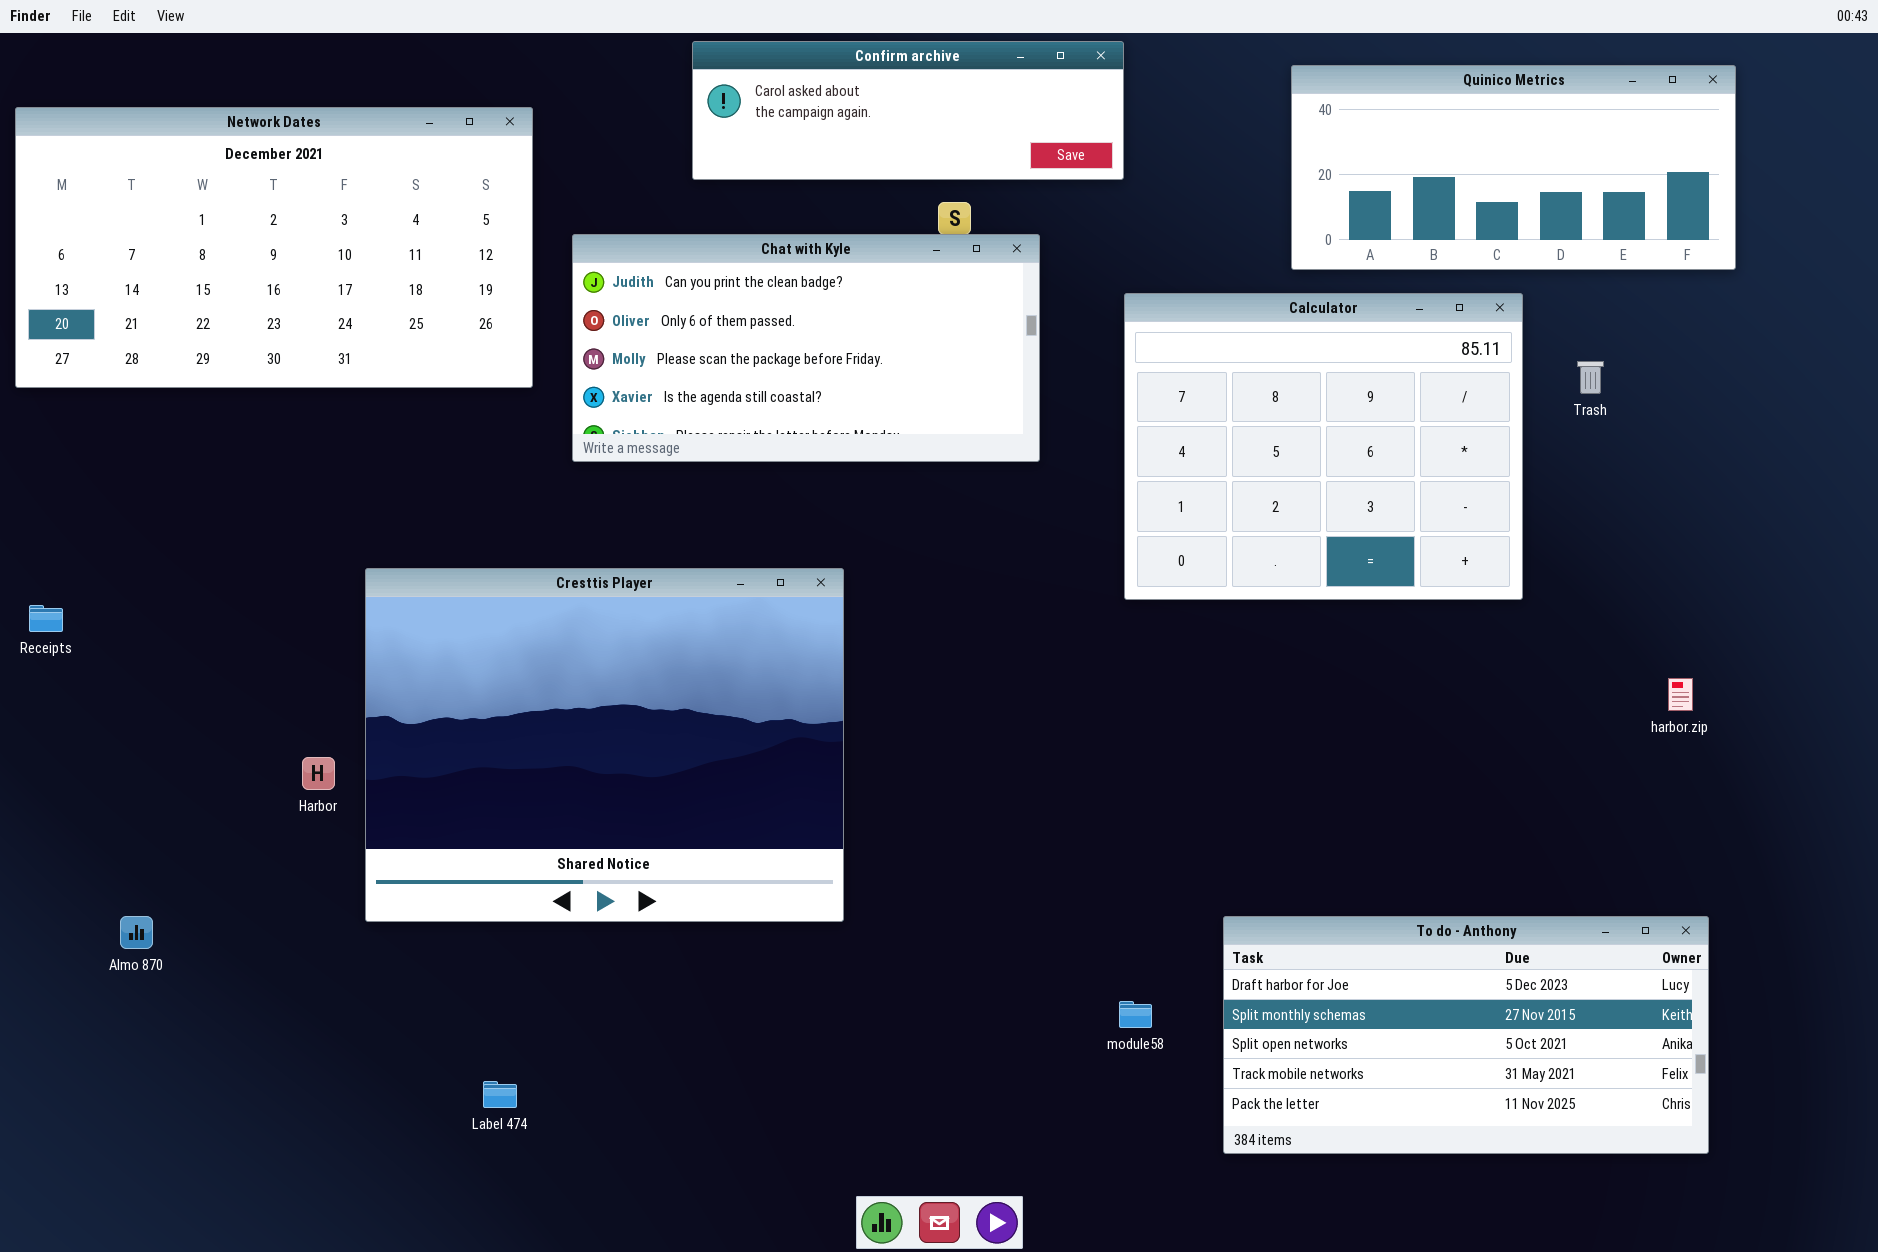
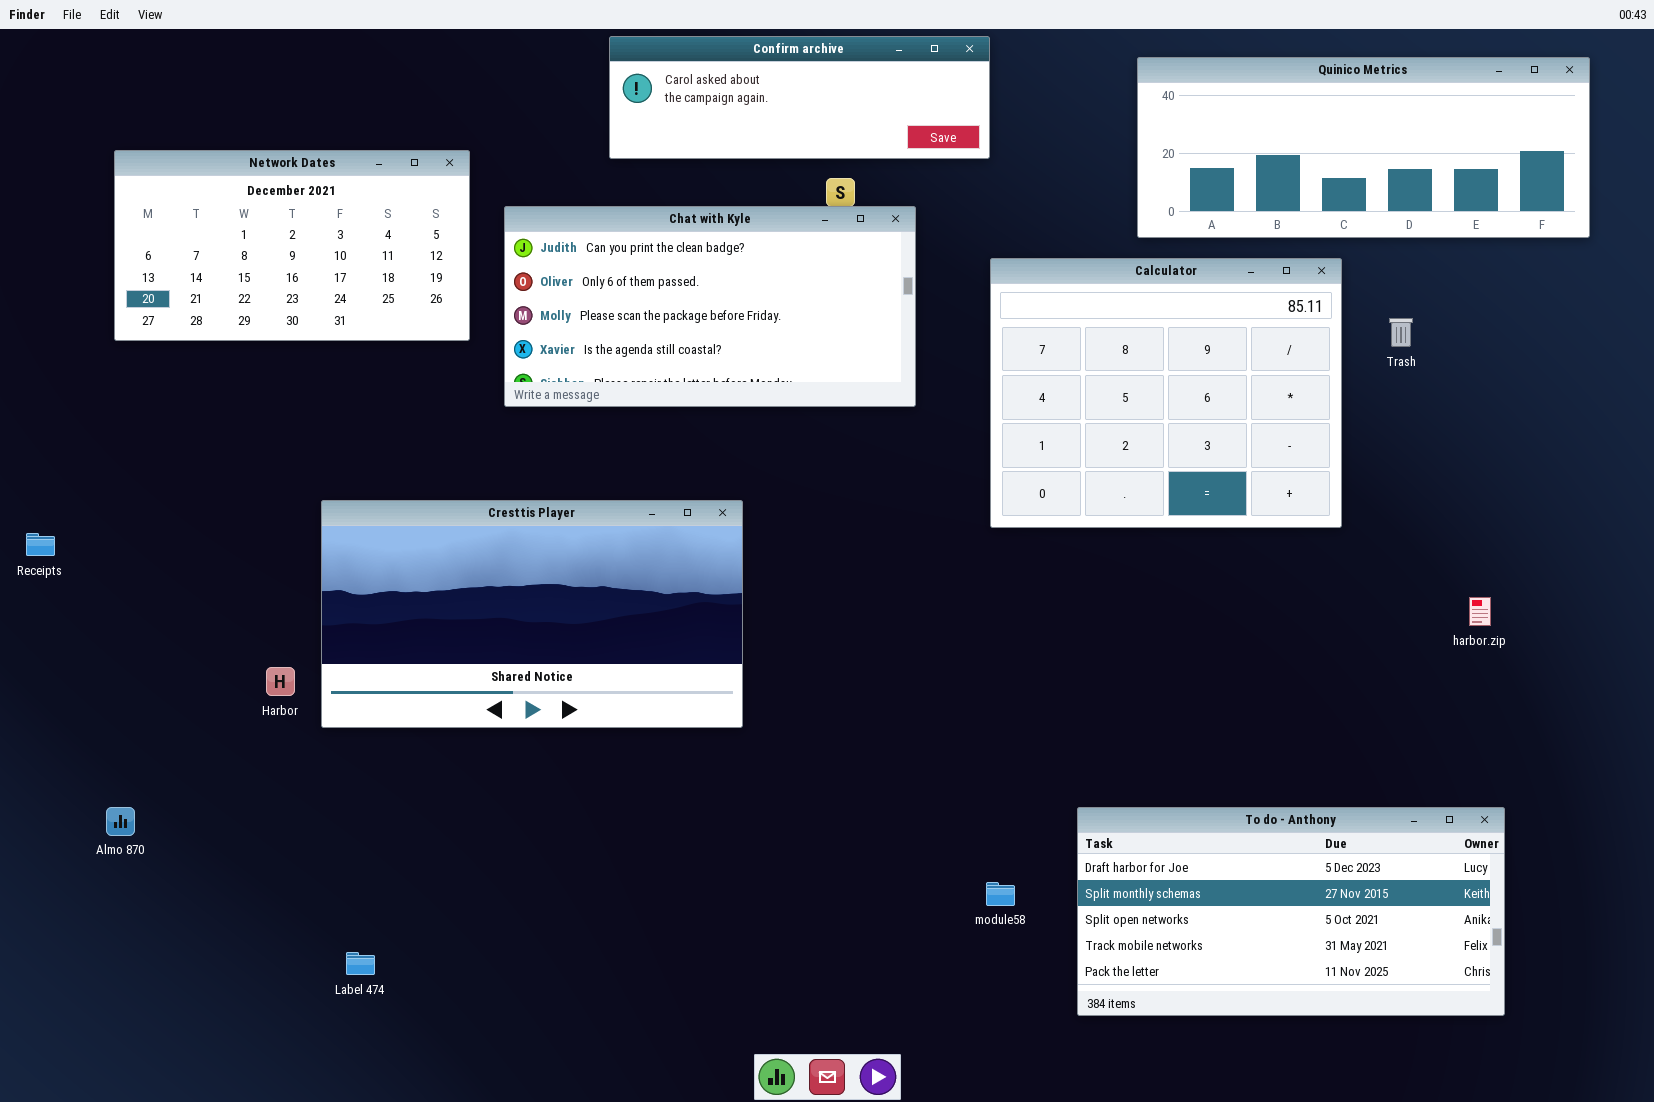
Quinico Metrics: [1291,65,1736,270] -> [1137,57,1590,238], resized
Network Dates: [15,107,533,388] -> [114,150,470,341], resized
Cresttis Player: [365,568,844,922] -> [321,500,743,728], resized
Label 474: [483,1081,517,1108] -> [346,952,375,975], moved

